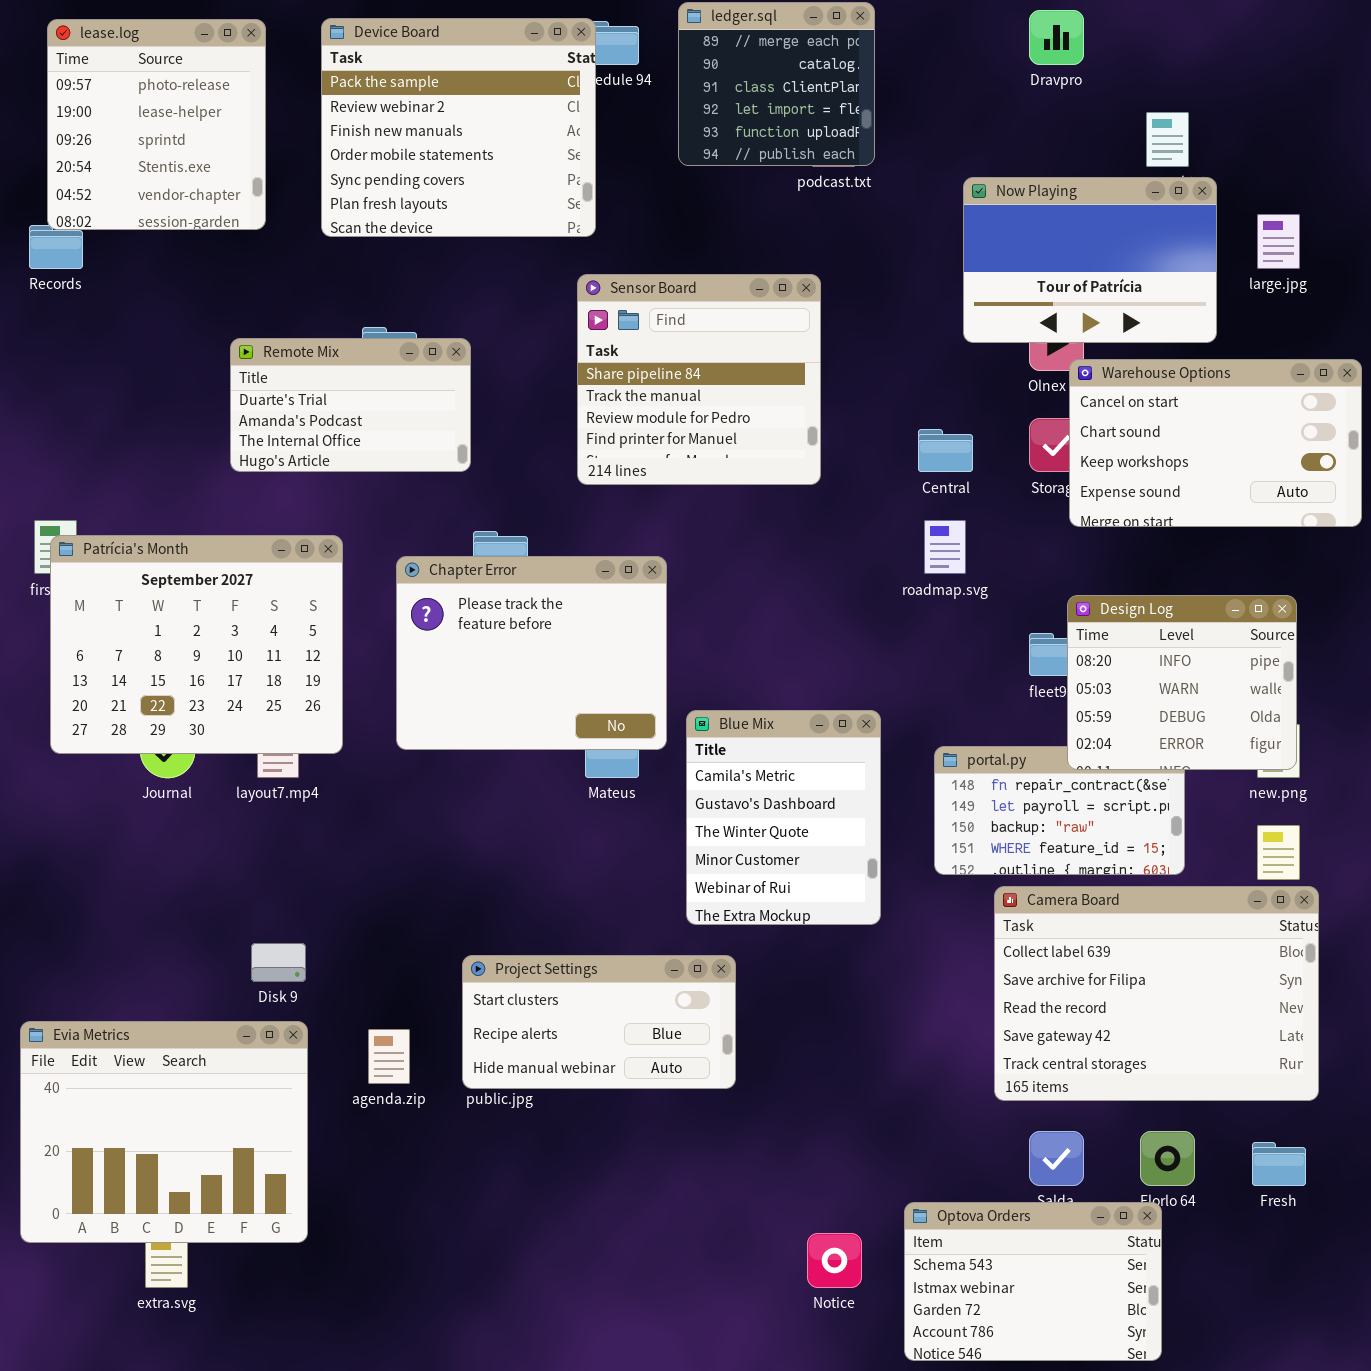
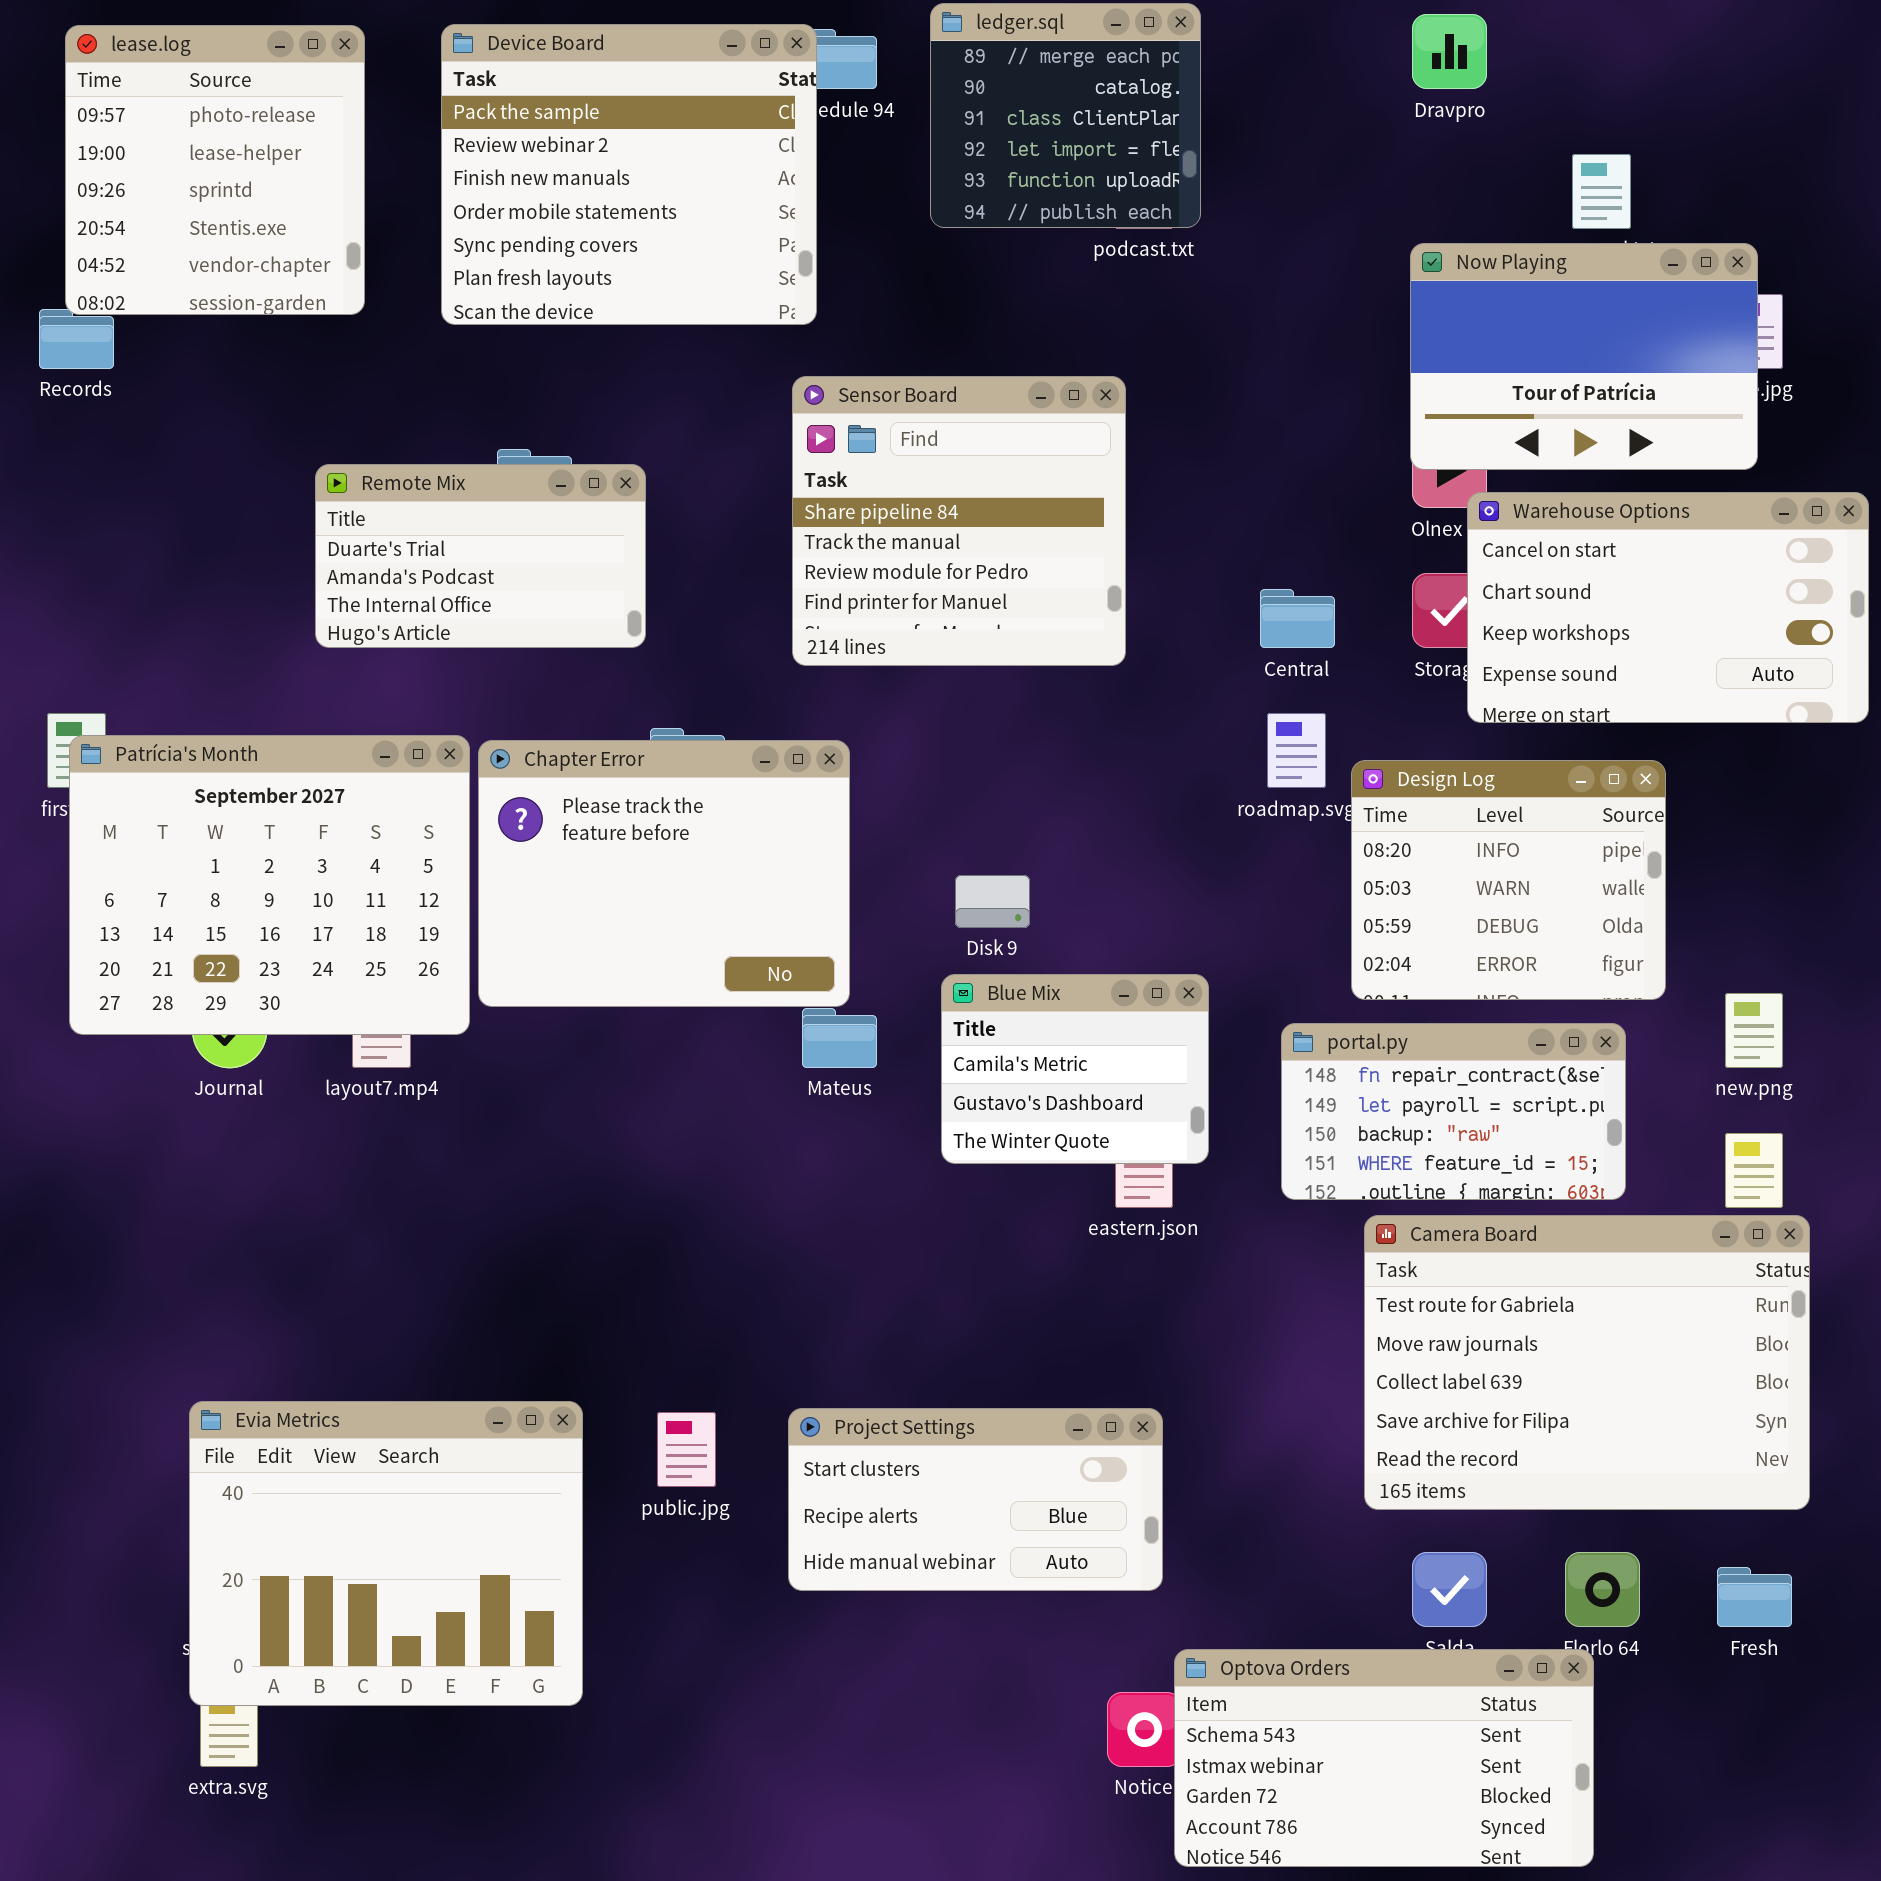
Now Playing: [963,177,1217,343] -> [1410,243,1758,470], moved
Chapter Error: [396,556,667,750] -> [478,740,850,1007], moved
Design Log: [1067,595,1297,770] -> [1351,760,1666,1000], moved
Blue Mix: [686,710,881,925] -> [941,974,1209,1164], resized
Camera Board: [994,886,1319,1101] -> [1364,1215,1810,1510], scrolled up 2 rows
Disk 9: [251,943,306,982] -> [955,875,1030,928], moved
Project Settings: [462,955,736,1089] -> [788,1408,1163,1591], moved
Evia Metrics: [20,1021,308,1243] -> [189,1401,583,1706], moved
Optova Orders: [904,1202,1162,1361] -> [1174,1649,1594,1867], resized

